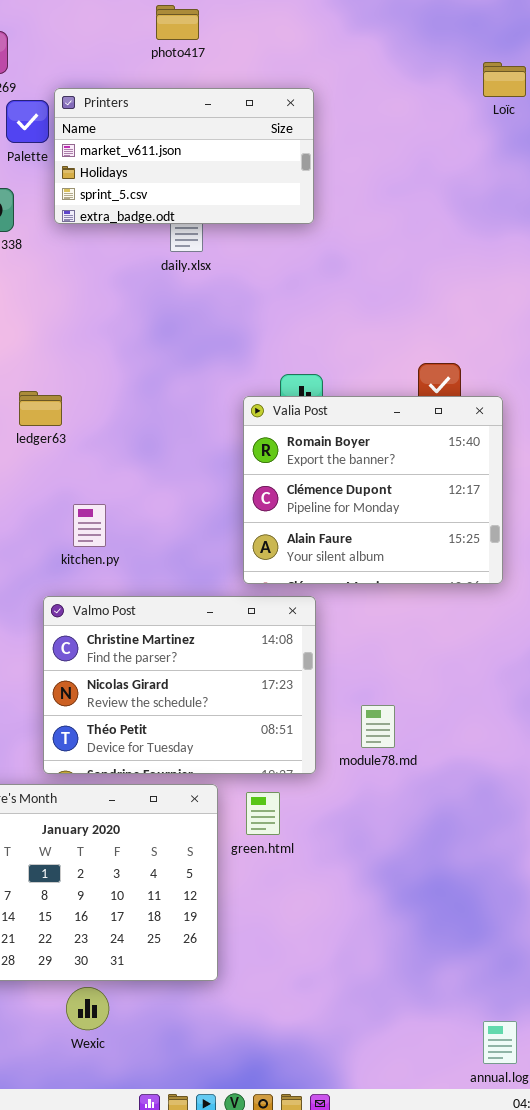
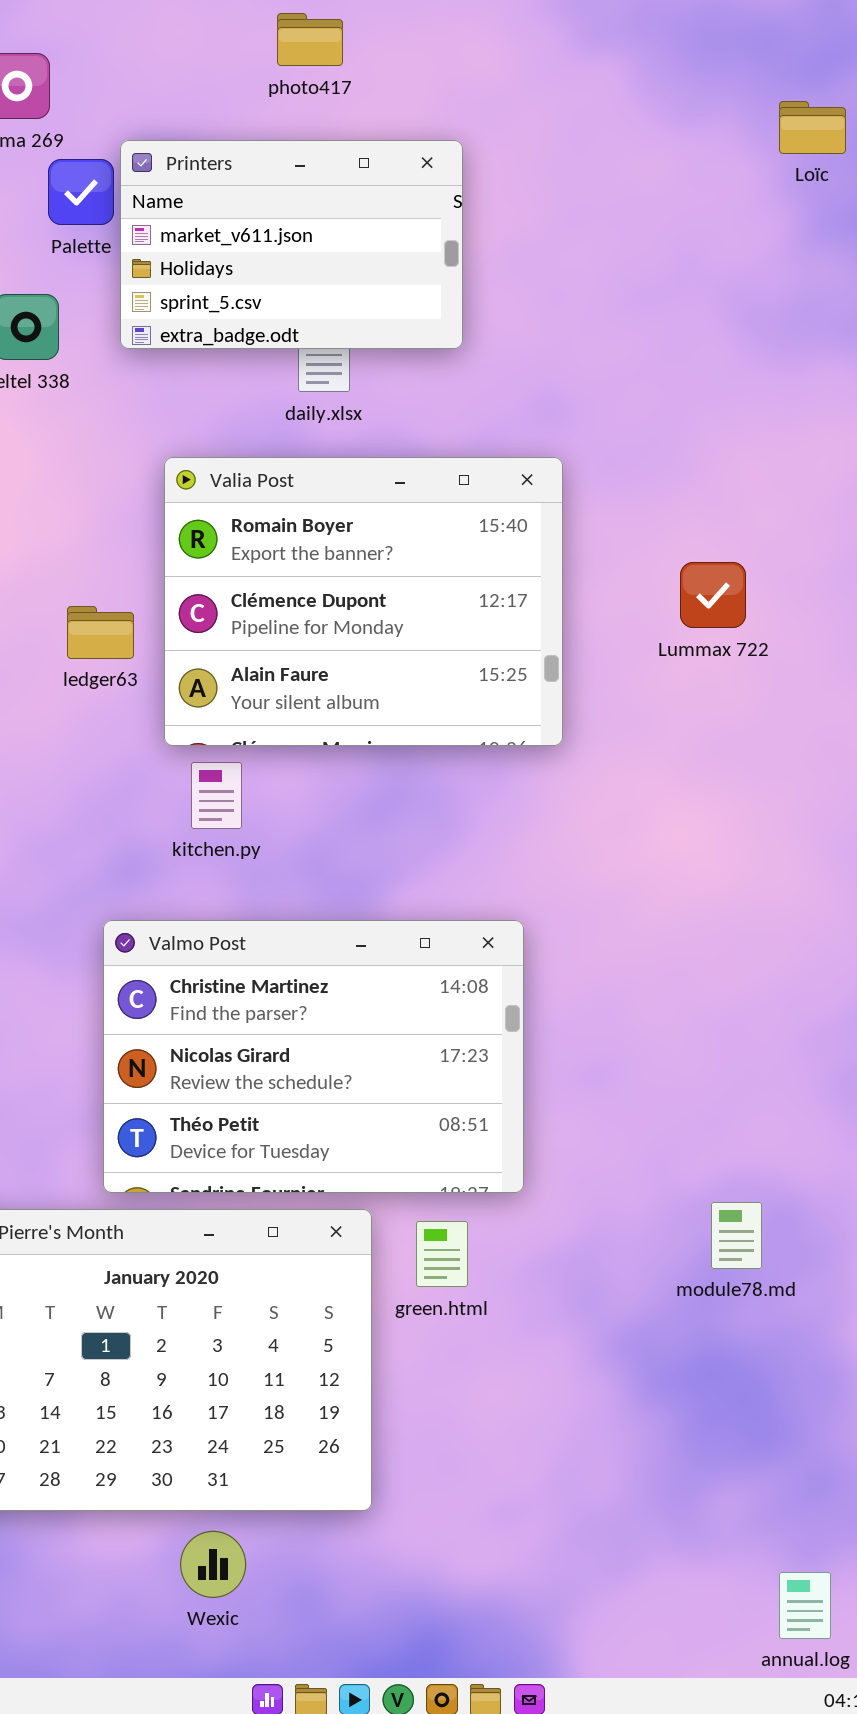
Printers: [54,88,314,224] -> [120,140,463,349], resized
Valia Post: [243,396,503,584] -> [164,457,563,746], moved
kitchen.py: [73,504,106,547] -> [191,762,242,829], moved
module78.md: [361,705,395,748] -> [711,1202,762,1269], moved
Wexic: [66,987,109,1030] -> [180,1531,246,1598], moved

